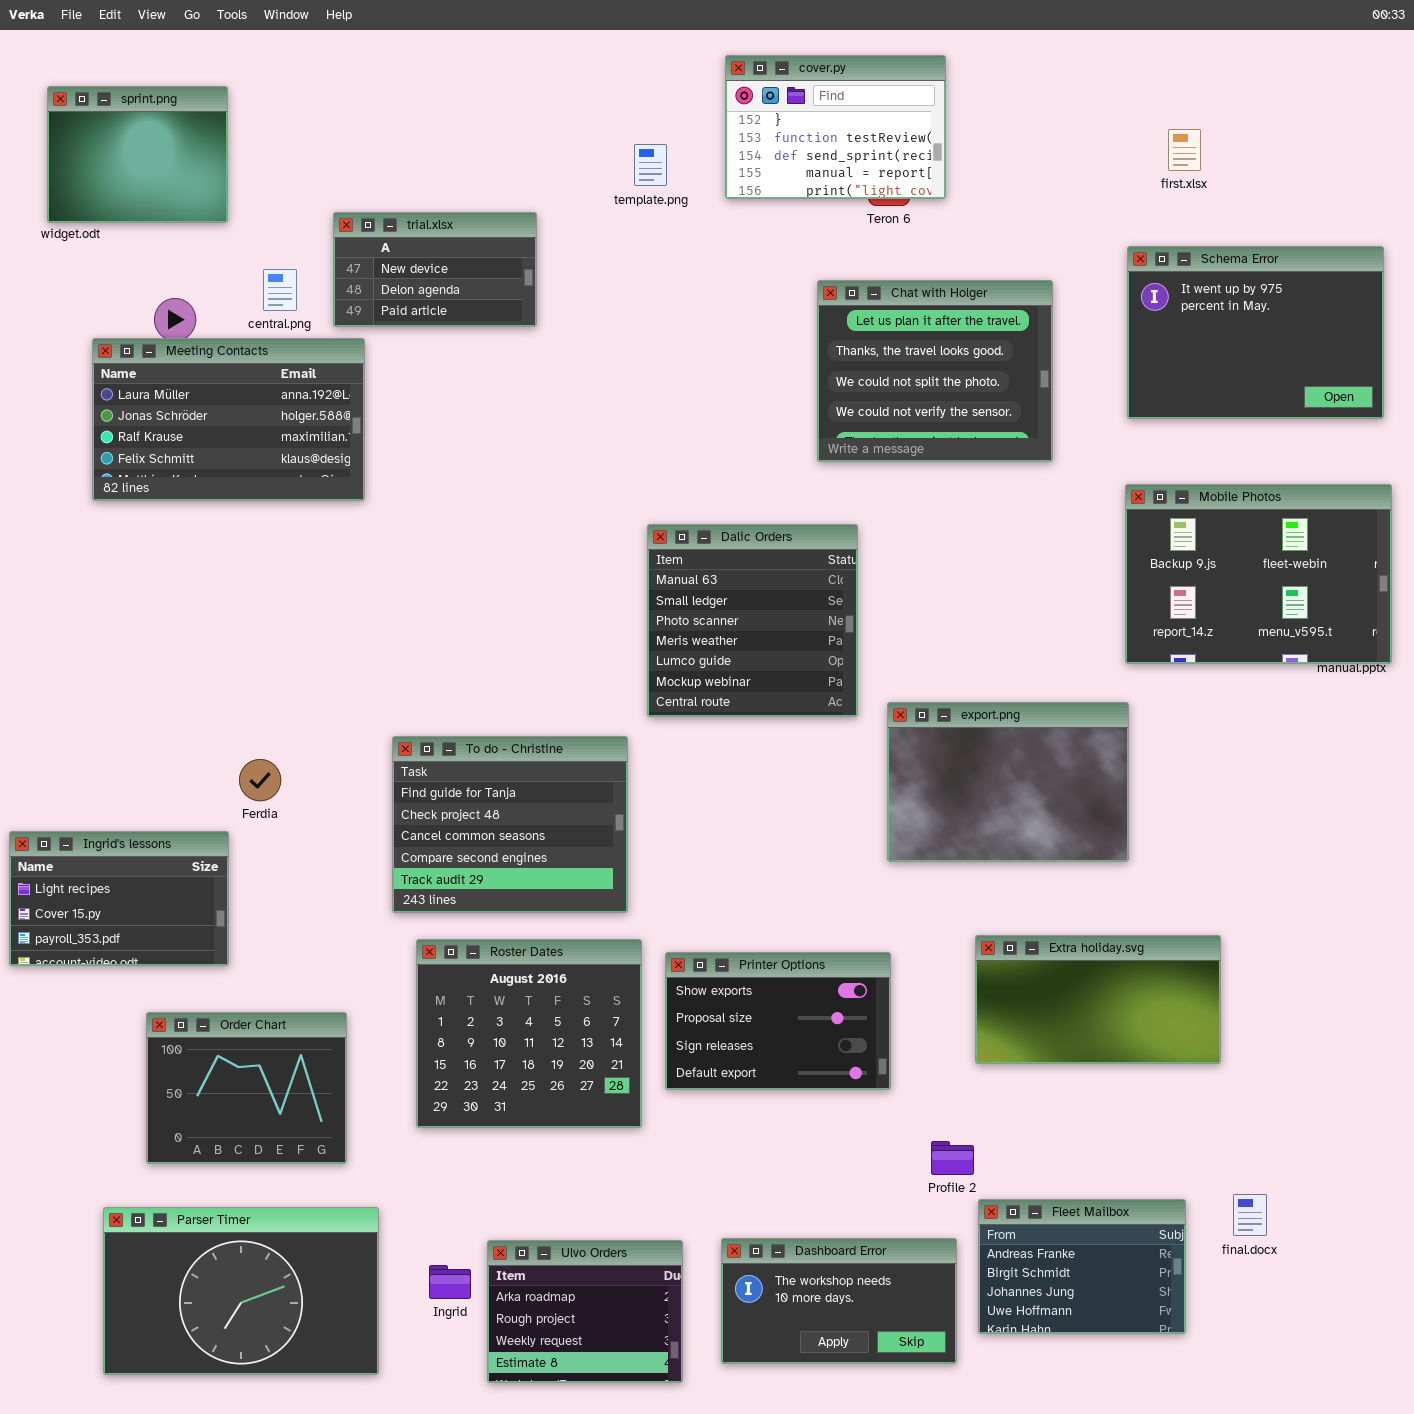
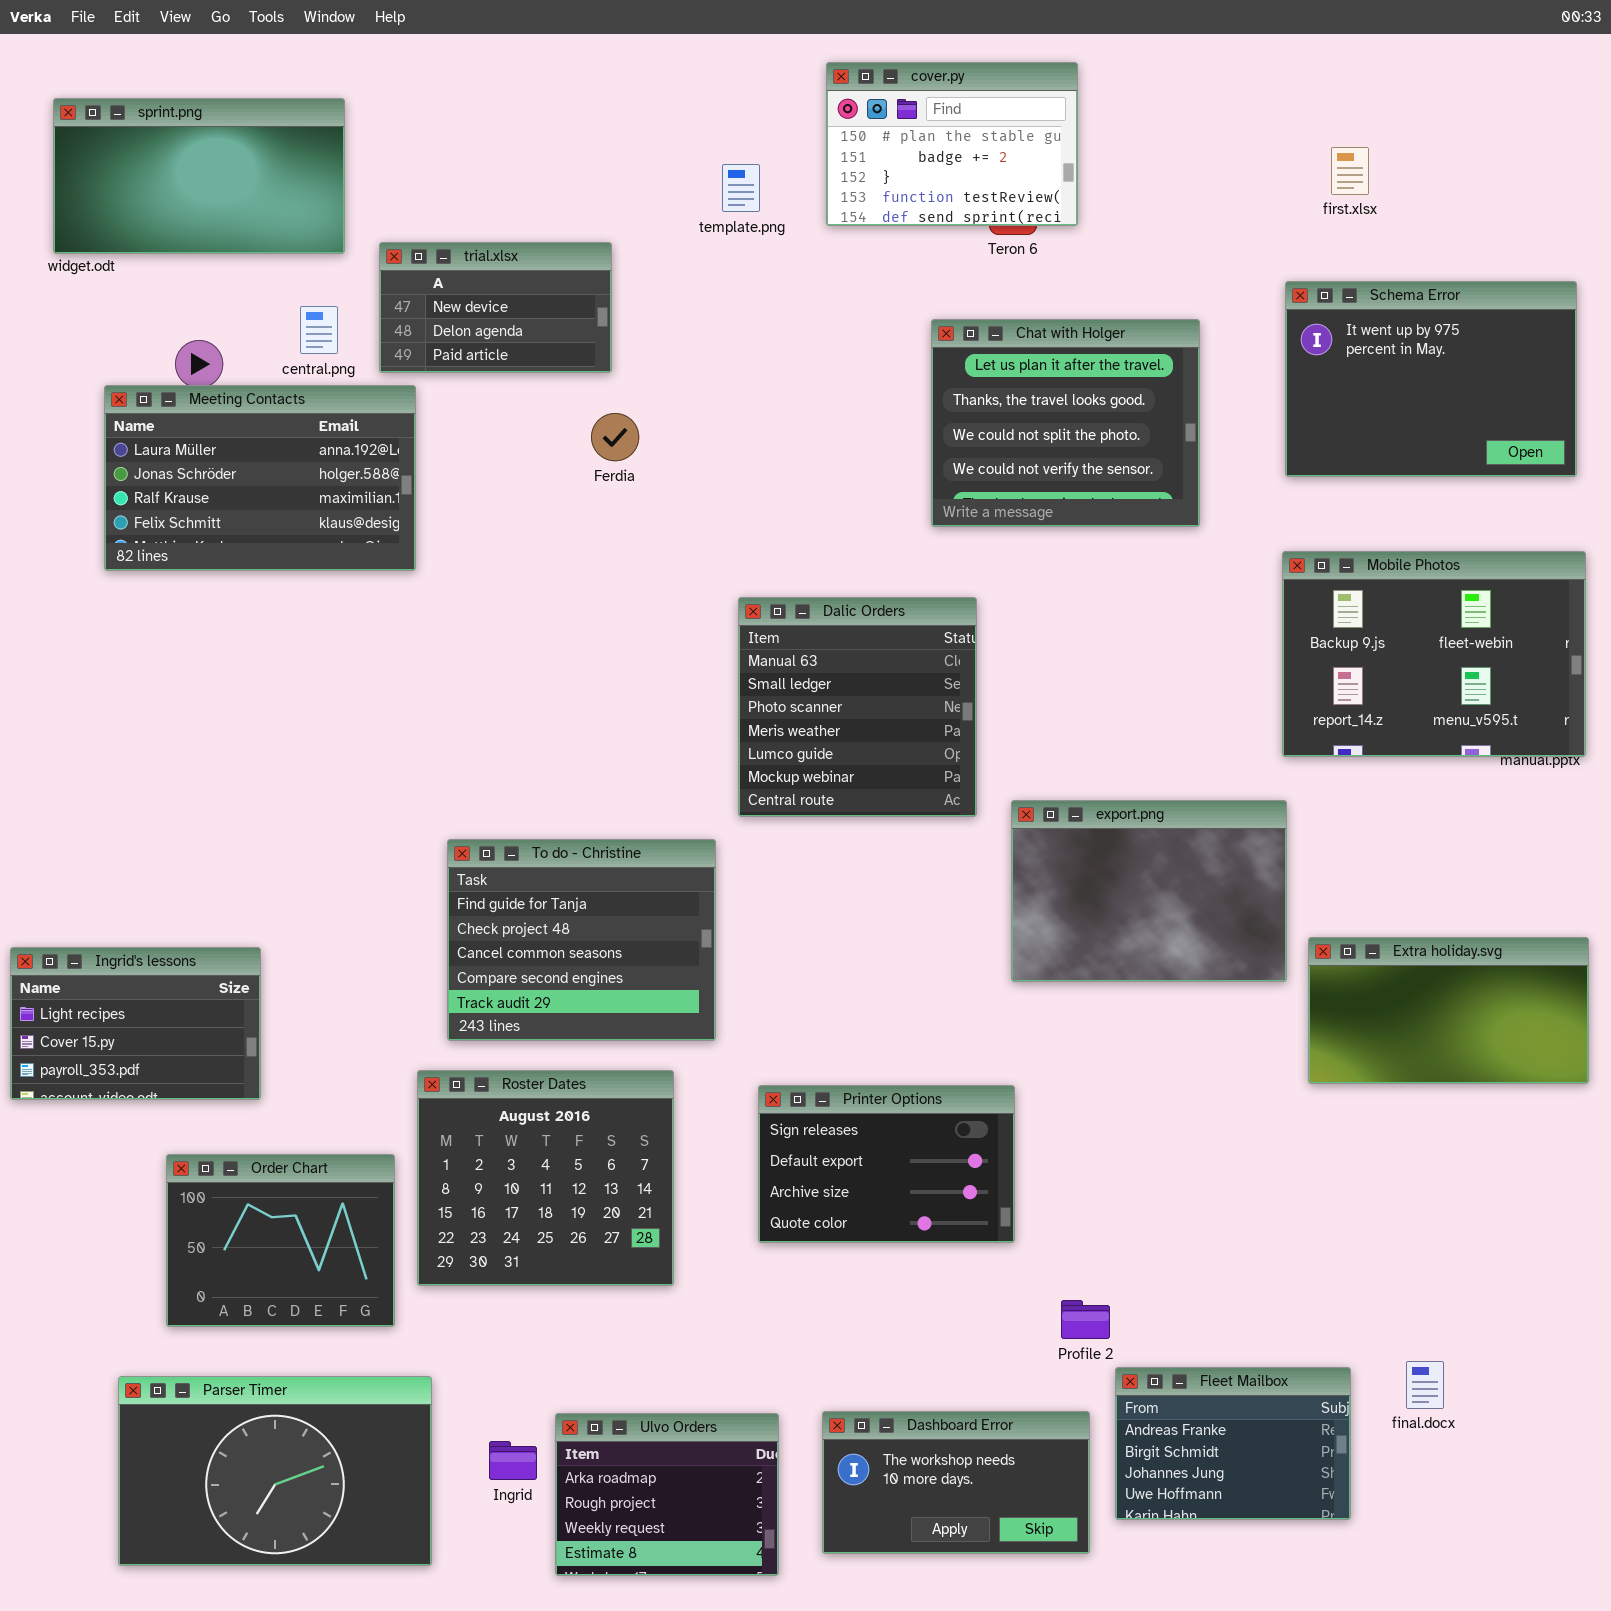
cover.py: [725,55,946,199] -> [826,62,1078,226], scrolled up 2 rows
sprint.png: [47,86,228,223] -> [53,98,345,254], resized
Ferdia: [239,759,281,801] -> [591,413,639,461], moved
Extra holiday.svg: [975,935,1221,1064] -> [1308,937,1589,1084], moved
Roster Dates: [416,939,642,1128] -> [417,1070,674,1286], moved
Printer Options: [665,952,891,1090] -> [758,1085,1015,1243], scrolled down 2 rows

